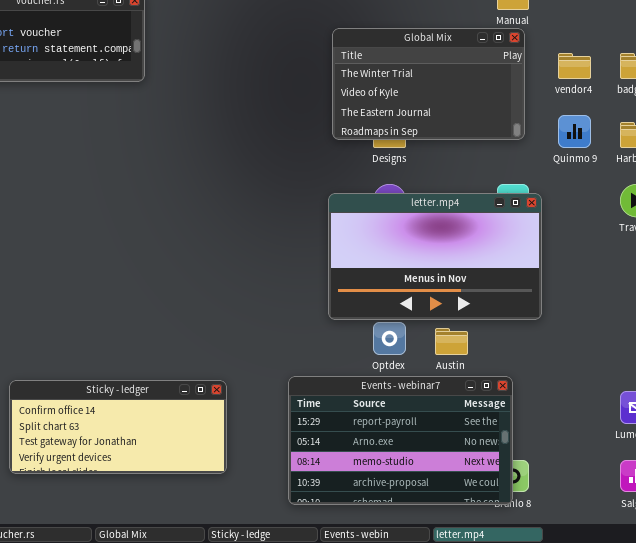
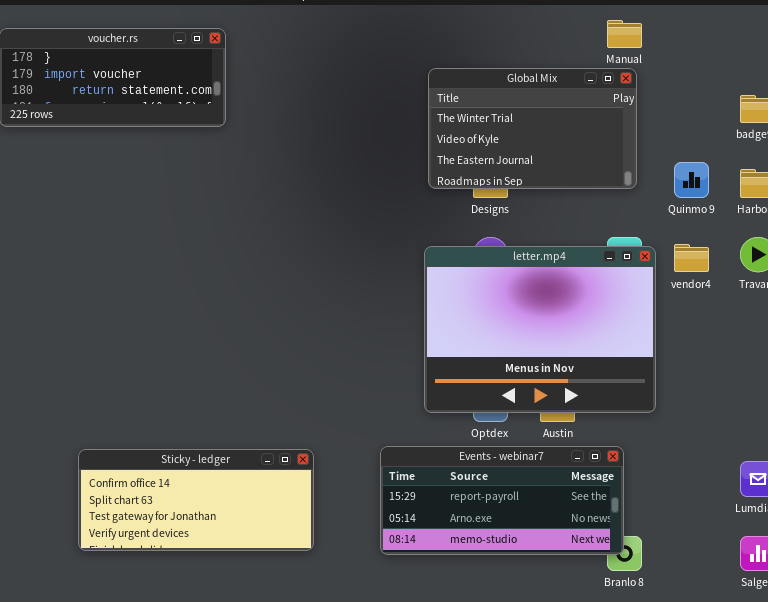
vendor4: [558,53,591,79] -> [674,244,709,272], moved
letter.mp4: [328,193,542,320] -> [424,246,656,413], resized
Events - webinar7: [288,376,513,505] -> [380,446,624,555], resized

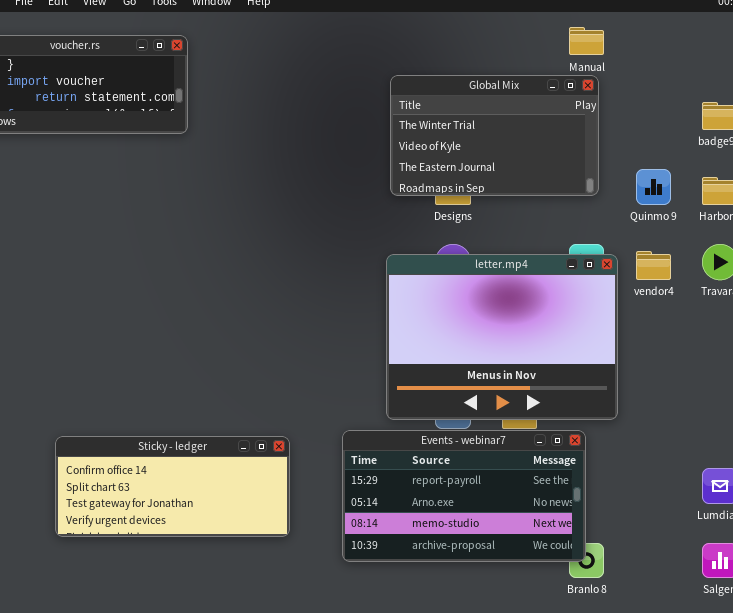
Events - webinar7: [380,446,624,555] -> [342,430,586,562], resized
Sticky - ledger: [78,449,314,551] -> [55,436,290,537], moved

